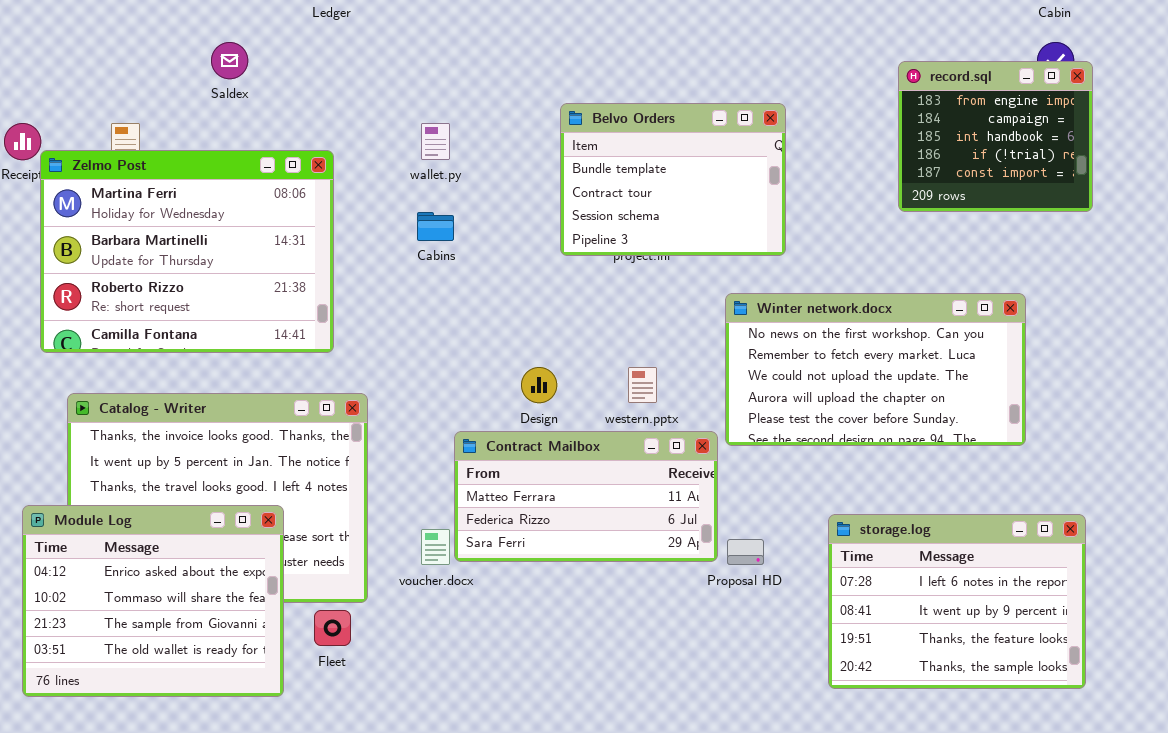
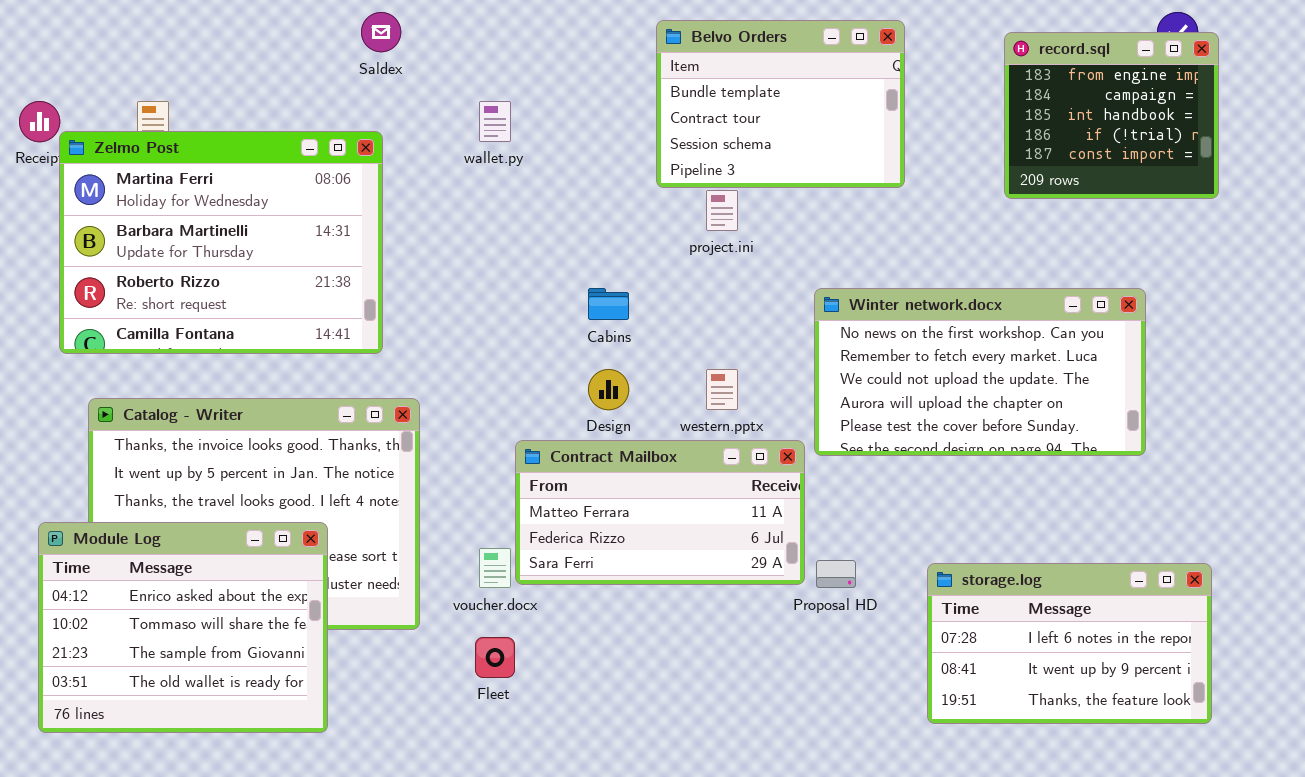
Saldex: [211,42,248,79] -> [361,12,401,52], moved
Belvo Orders: [560,103,786,256] -> [656,20,905,188], moved
Cabins: [417,212,454,241] -> [588,288,629,320], moved
storage.log: [828,514,1086,689] -> [927,563,1212,724], resized
Fleet: [314,610,351,646] -> [475,637,515,678], moved

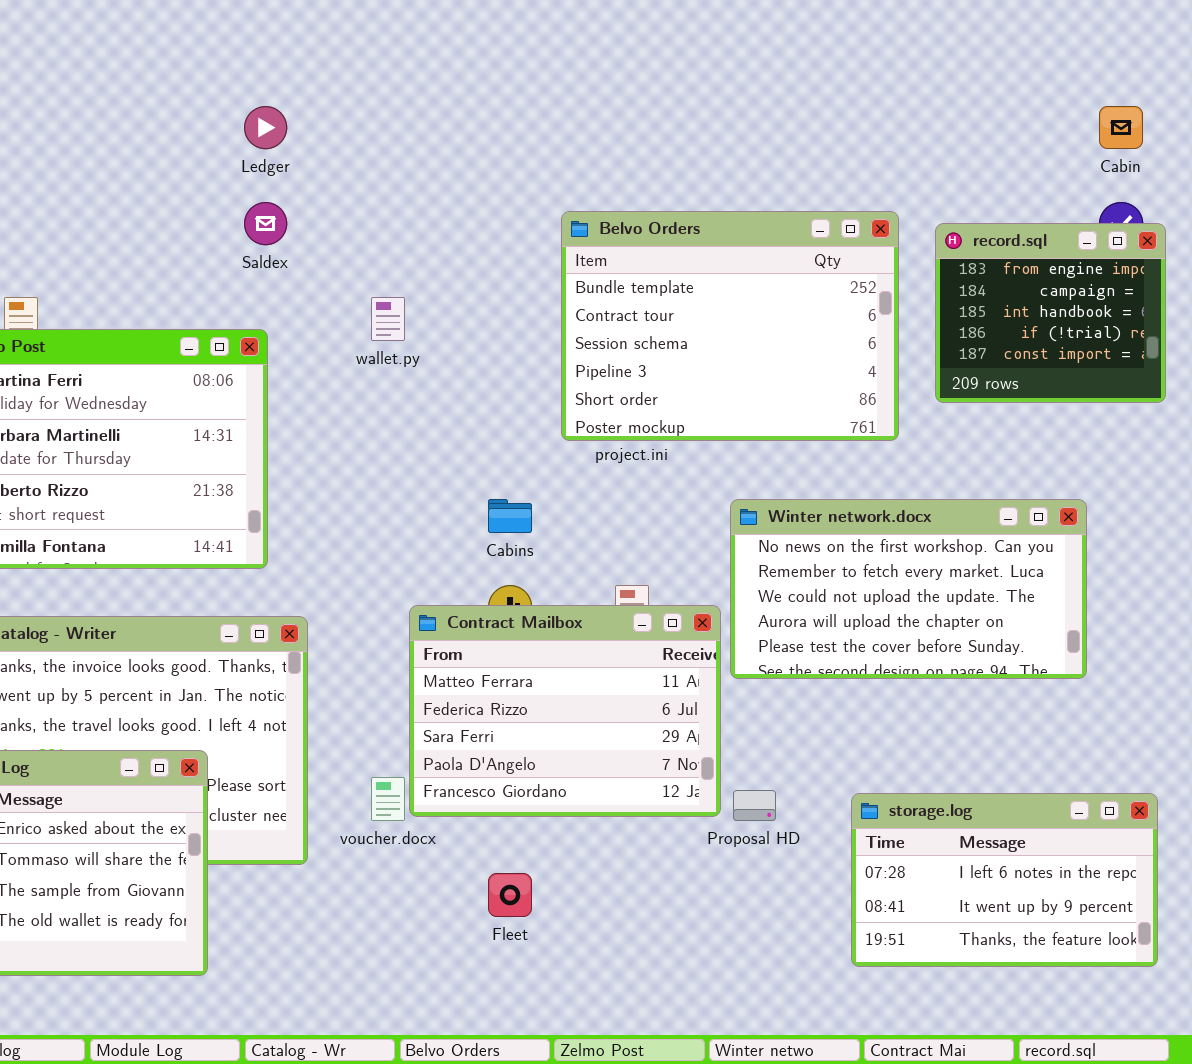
Belvo Orders: [656,20,905,188] -> [561,211,899,441], resized
Contract Mailbox: [515,440,805,585] -> [409,605,721,817], resized
Fleet: [475,637,515,678] -> [488,873,532,917], moved

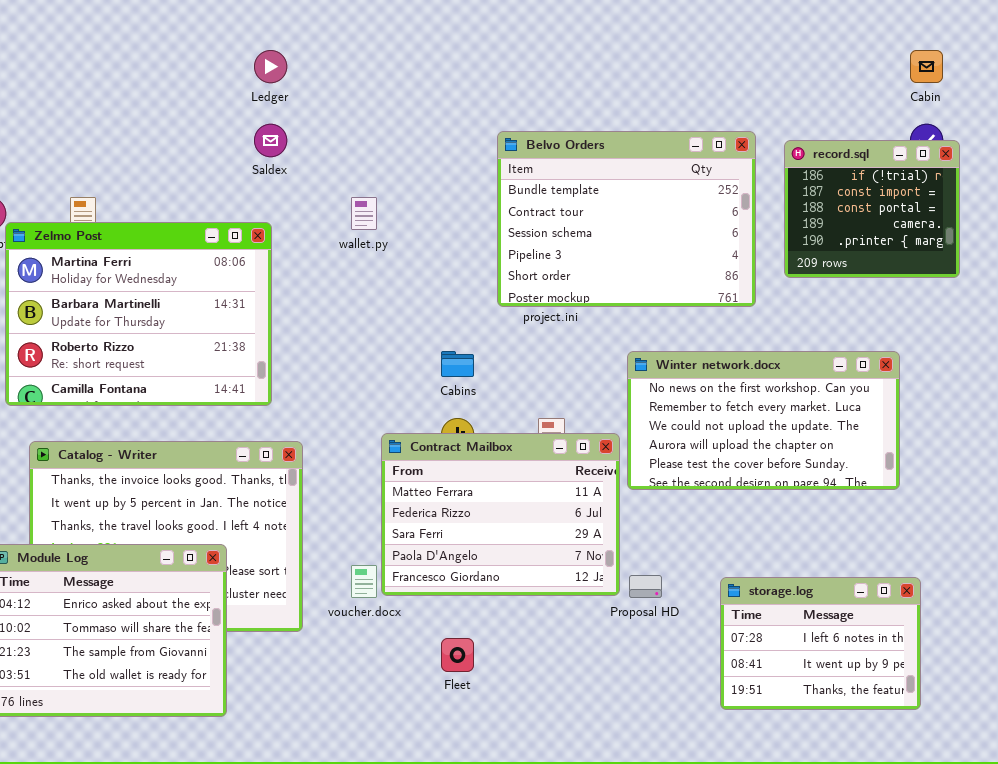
record.sql: [935,223,1166,403] -> [784,140,960,278], scrolled down 3 rows
storage.log: [851,793,1158,967] -> [720,577,921,710], resized

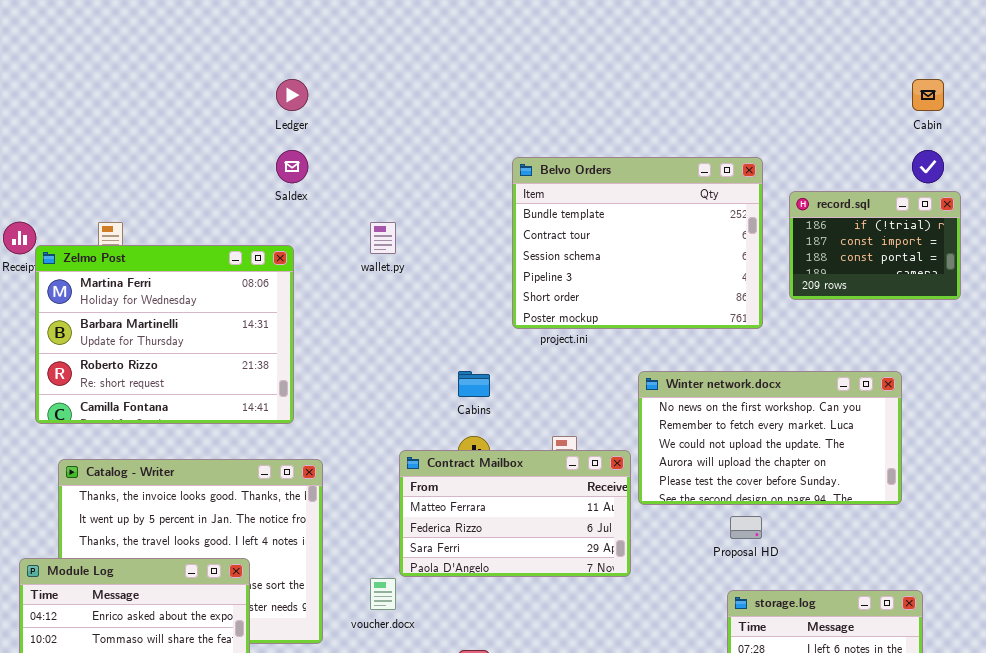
record.sql: [784,140,960,278] -> [789,191,961,300], resized
Contract Mailbox: [381,433,620,596] -> [399,450,631,577], resized
Proposal HD: [629,575,662,598] -> [730,516,762,539], moved

